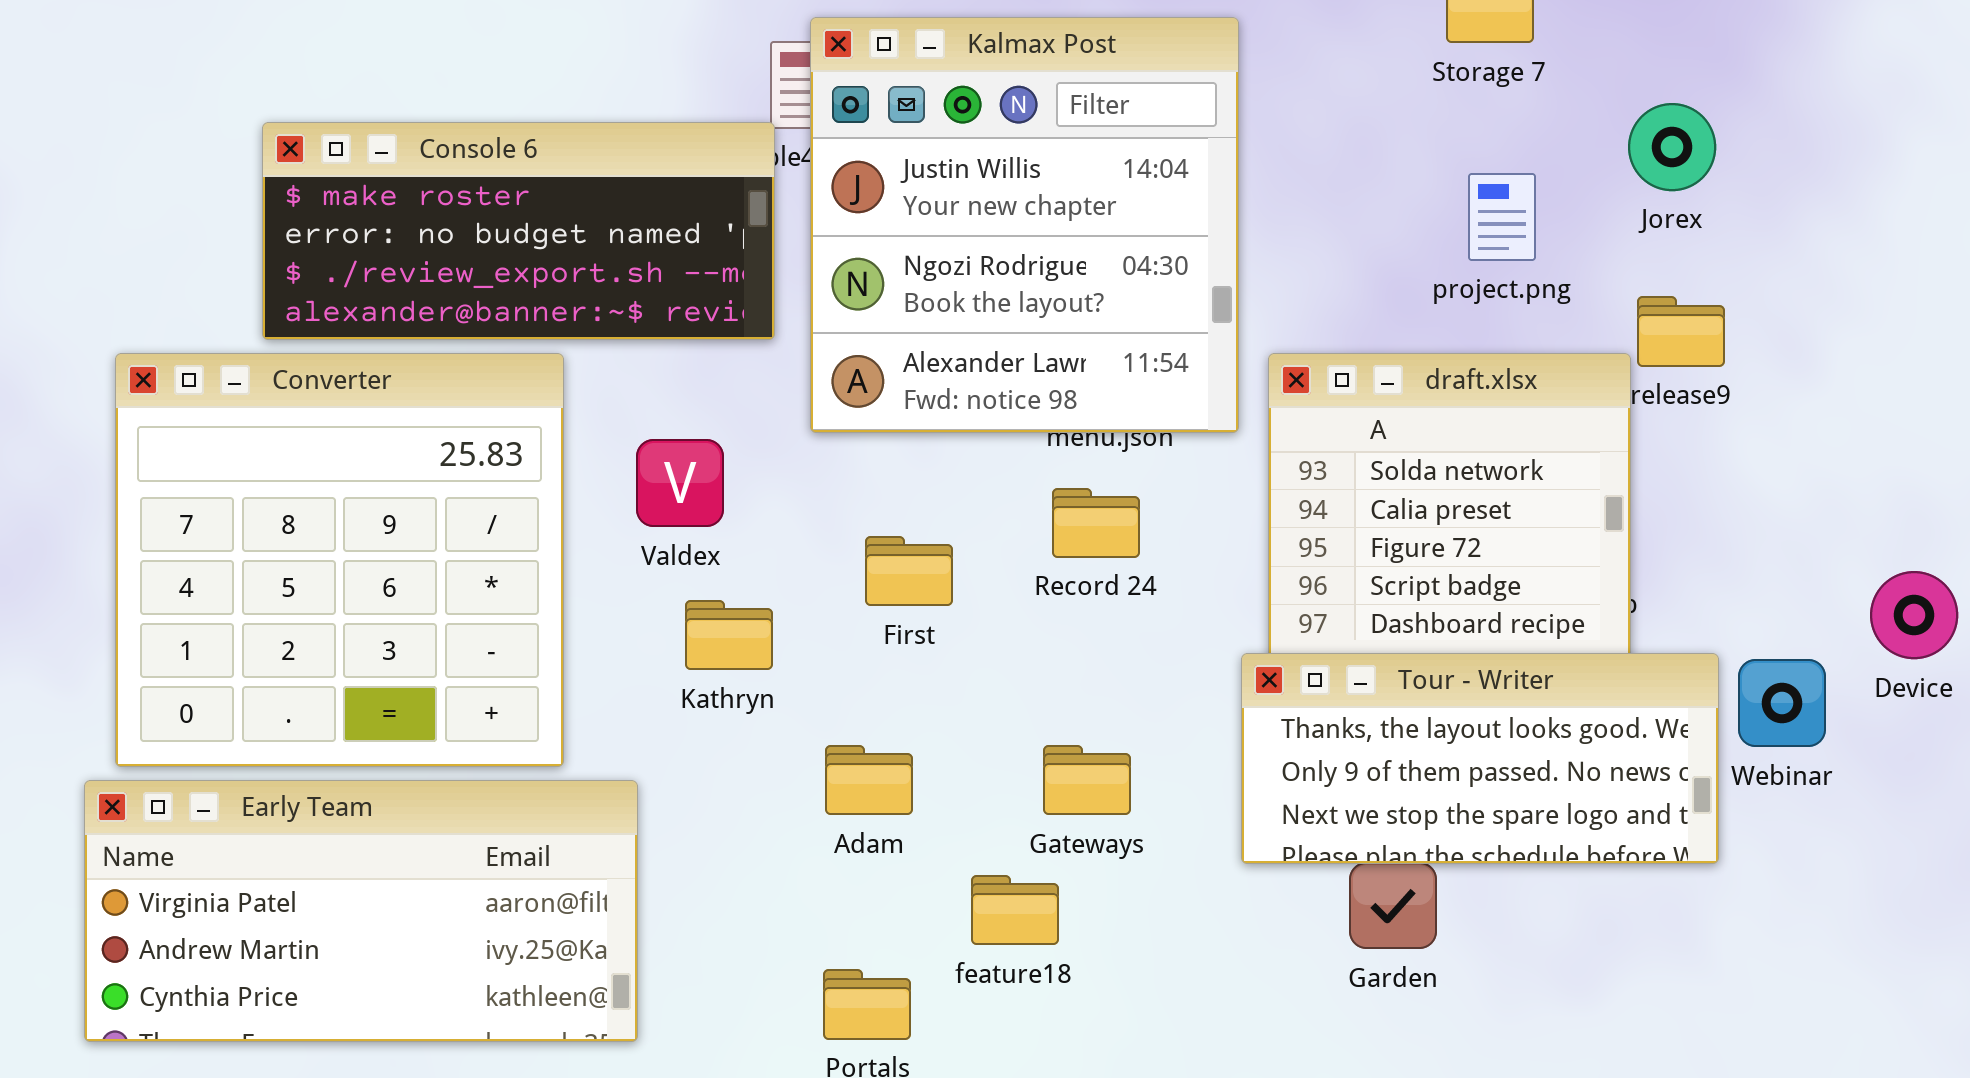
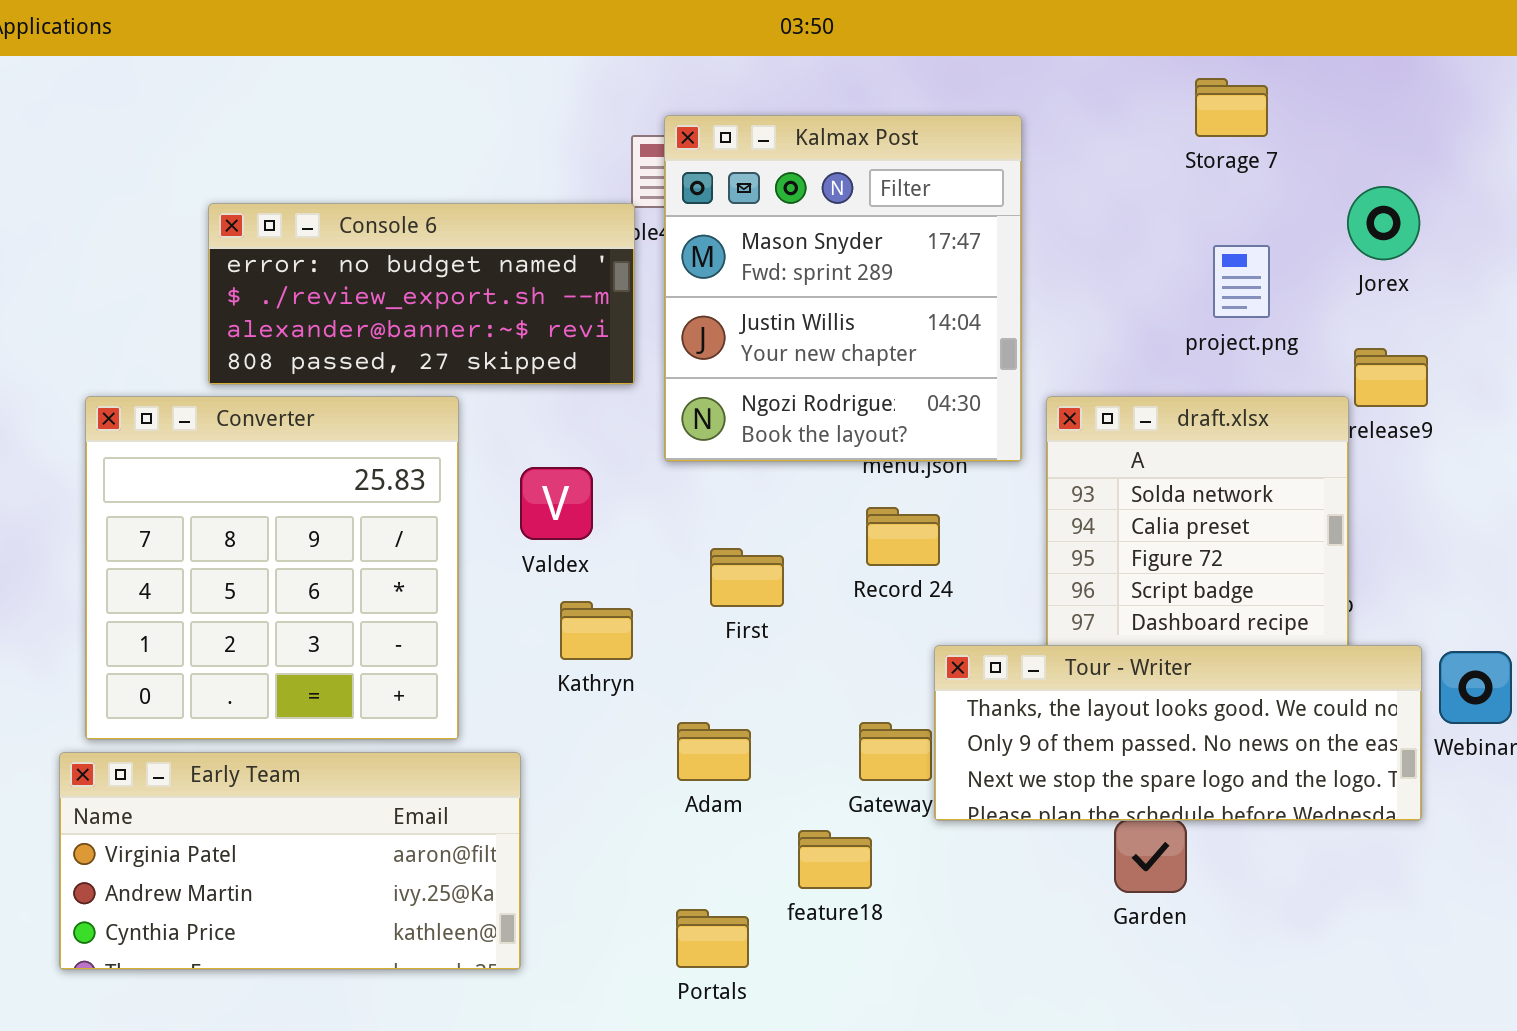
Kalmax Post: [810,17,1239,433] -> [664,115,1022,462], scrolled up 1 row
Console 6: [262,122,775,340] -> [208,203,635,385], scrolled down 1 row
Tour - Writer: [1241,653,1719,864] -> [934,645,1422,821], resized

